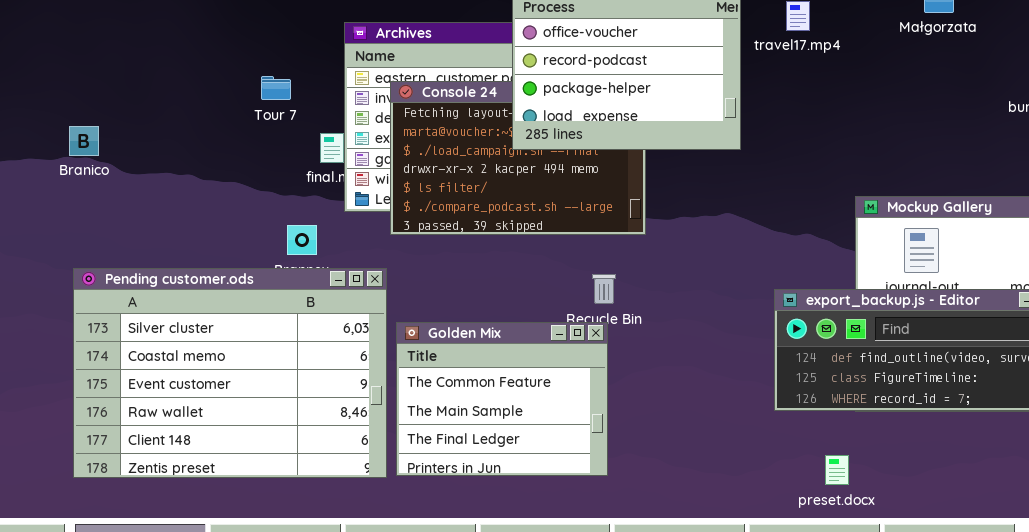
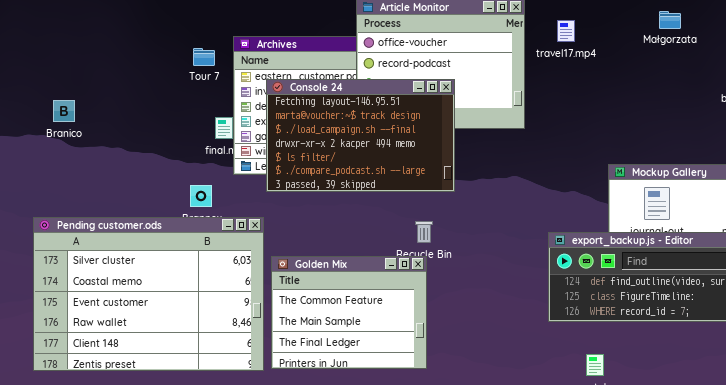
Tour 7: [261,76,291,100] -> [193,48,215,66], moved
Console 24: [390,81,646,235] -> [266,79,455,192], raised
Branico: [69,126,99,156] -> [53,100,75,122], moved

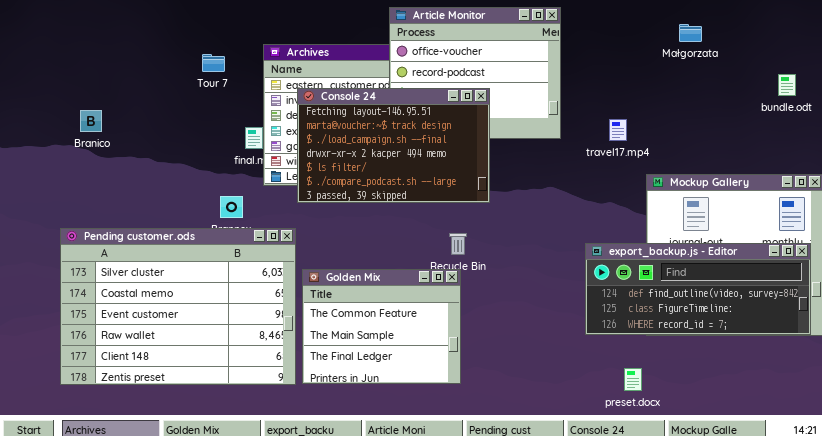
Małgorzata: [659,11,681,29] -> [679,24,702,42], moved
travel17.mp4: [557,20,575,42] -> [609,119,627,141], moved
Tour 7: [193,48,215,66] -> [202,54,225,72], moved

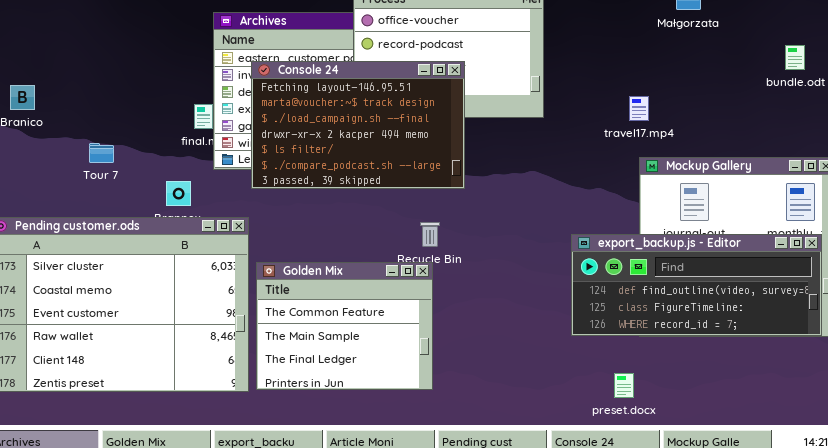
Tour 7: [202,54,225,72] -> [89,143,114,163], moved
travel17.mp4: [609,119,627,141] -> [629,96,649,121], moved

